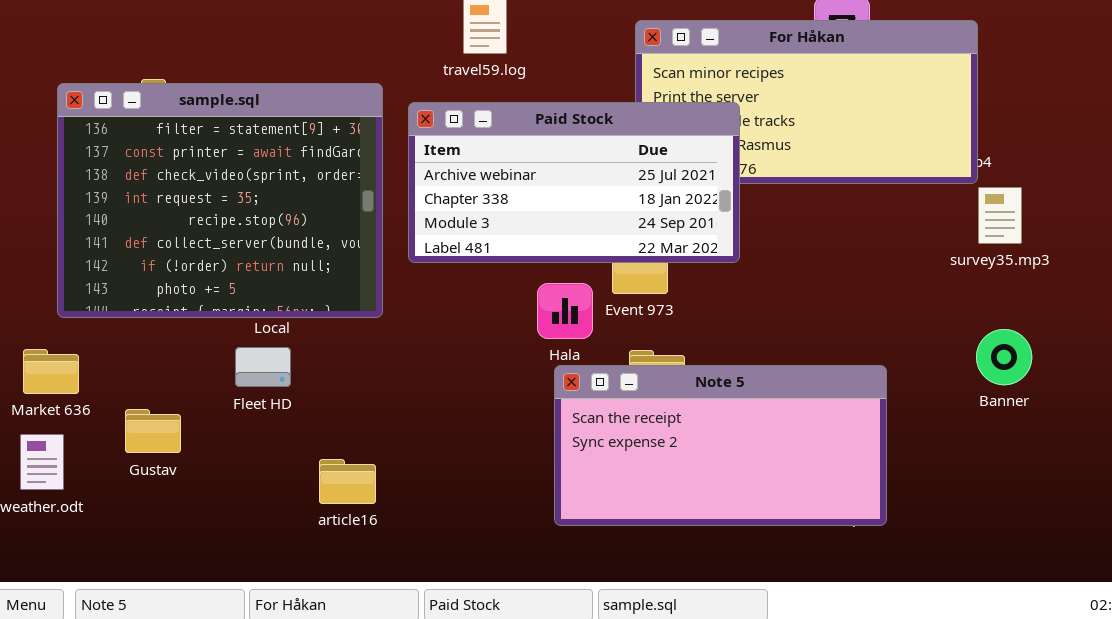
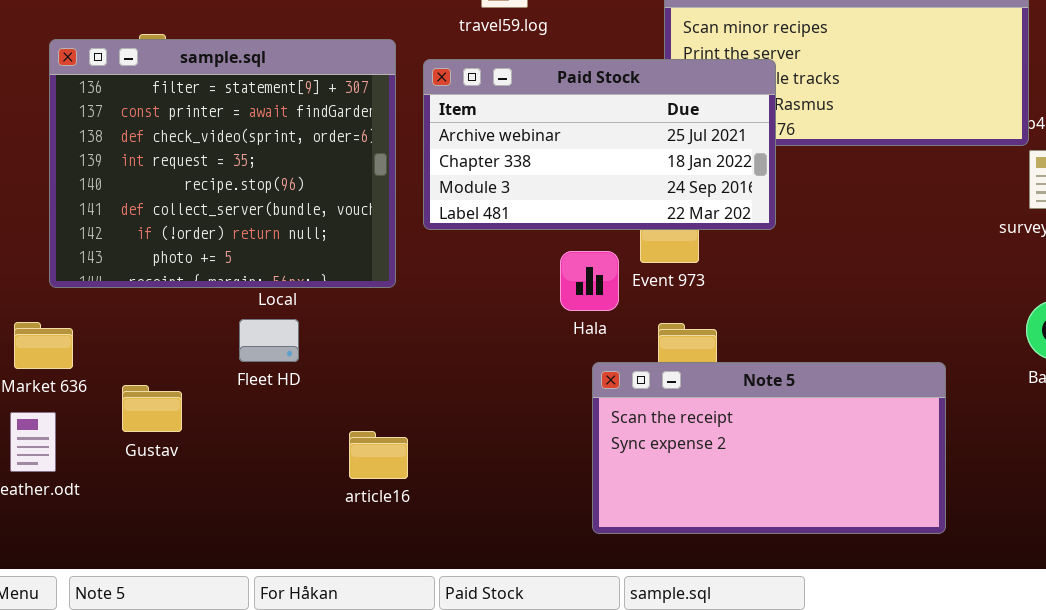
Note 5: [554,365,887,526] -> [592,362,946,534], moved
article16: [319,459,376,504] -> [349,431,408,479], moved

